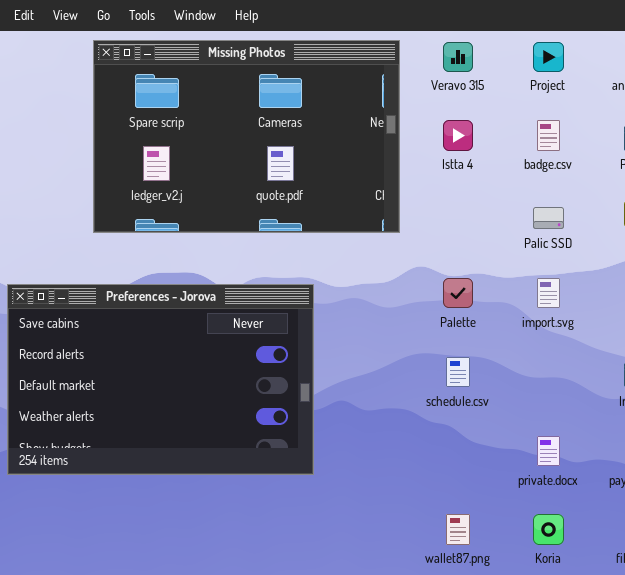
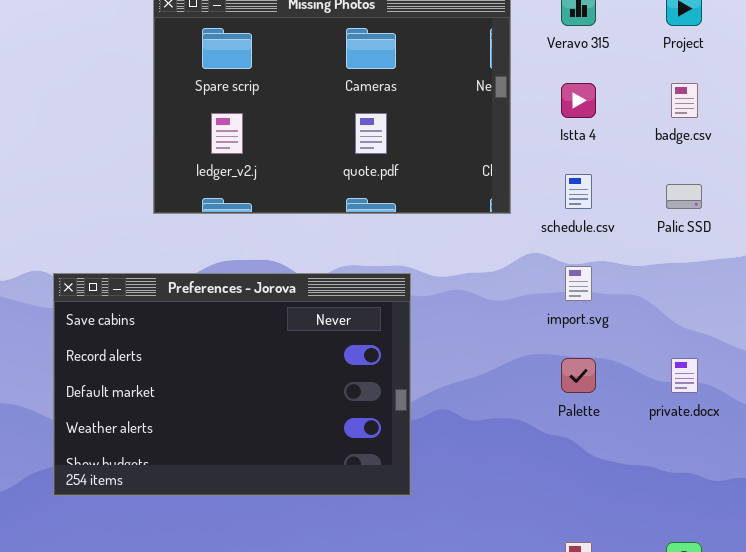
Palette: [443,278,473,308] -> [561,358,596,393], moved
import.svg: [537,278,560,308] -> [565,266,592,301], moved
schedule.csv: [446,357,470,387] -> [565,174,592,209], moved
private.docx: [537,436,560,466] -> [671,358,698,393], moved

